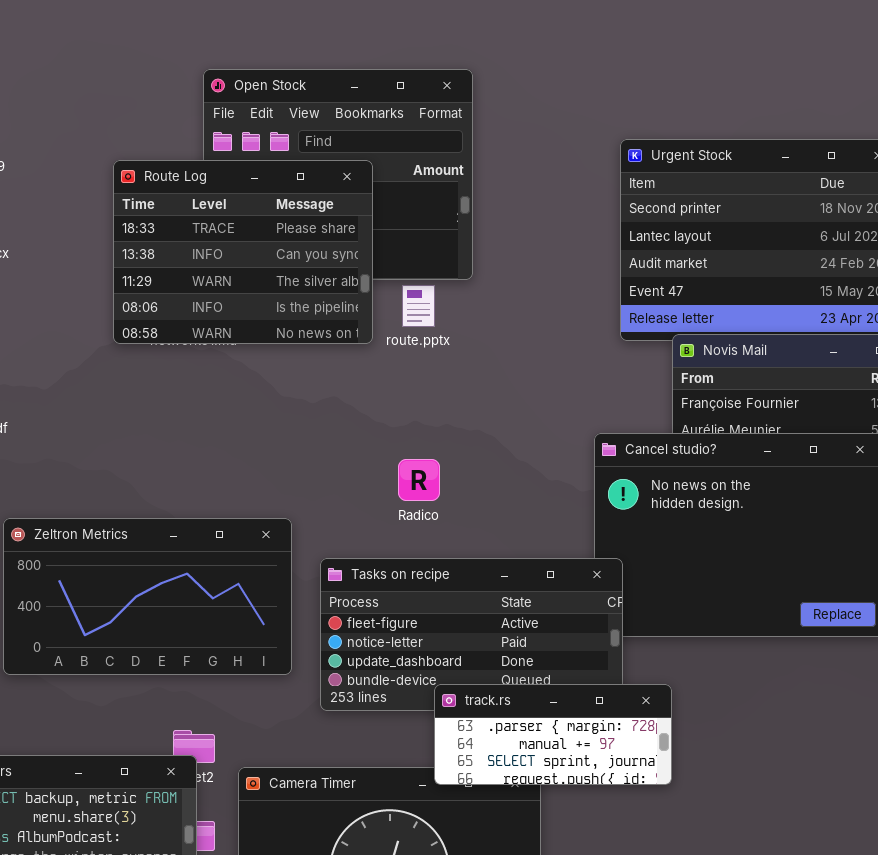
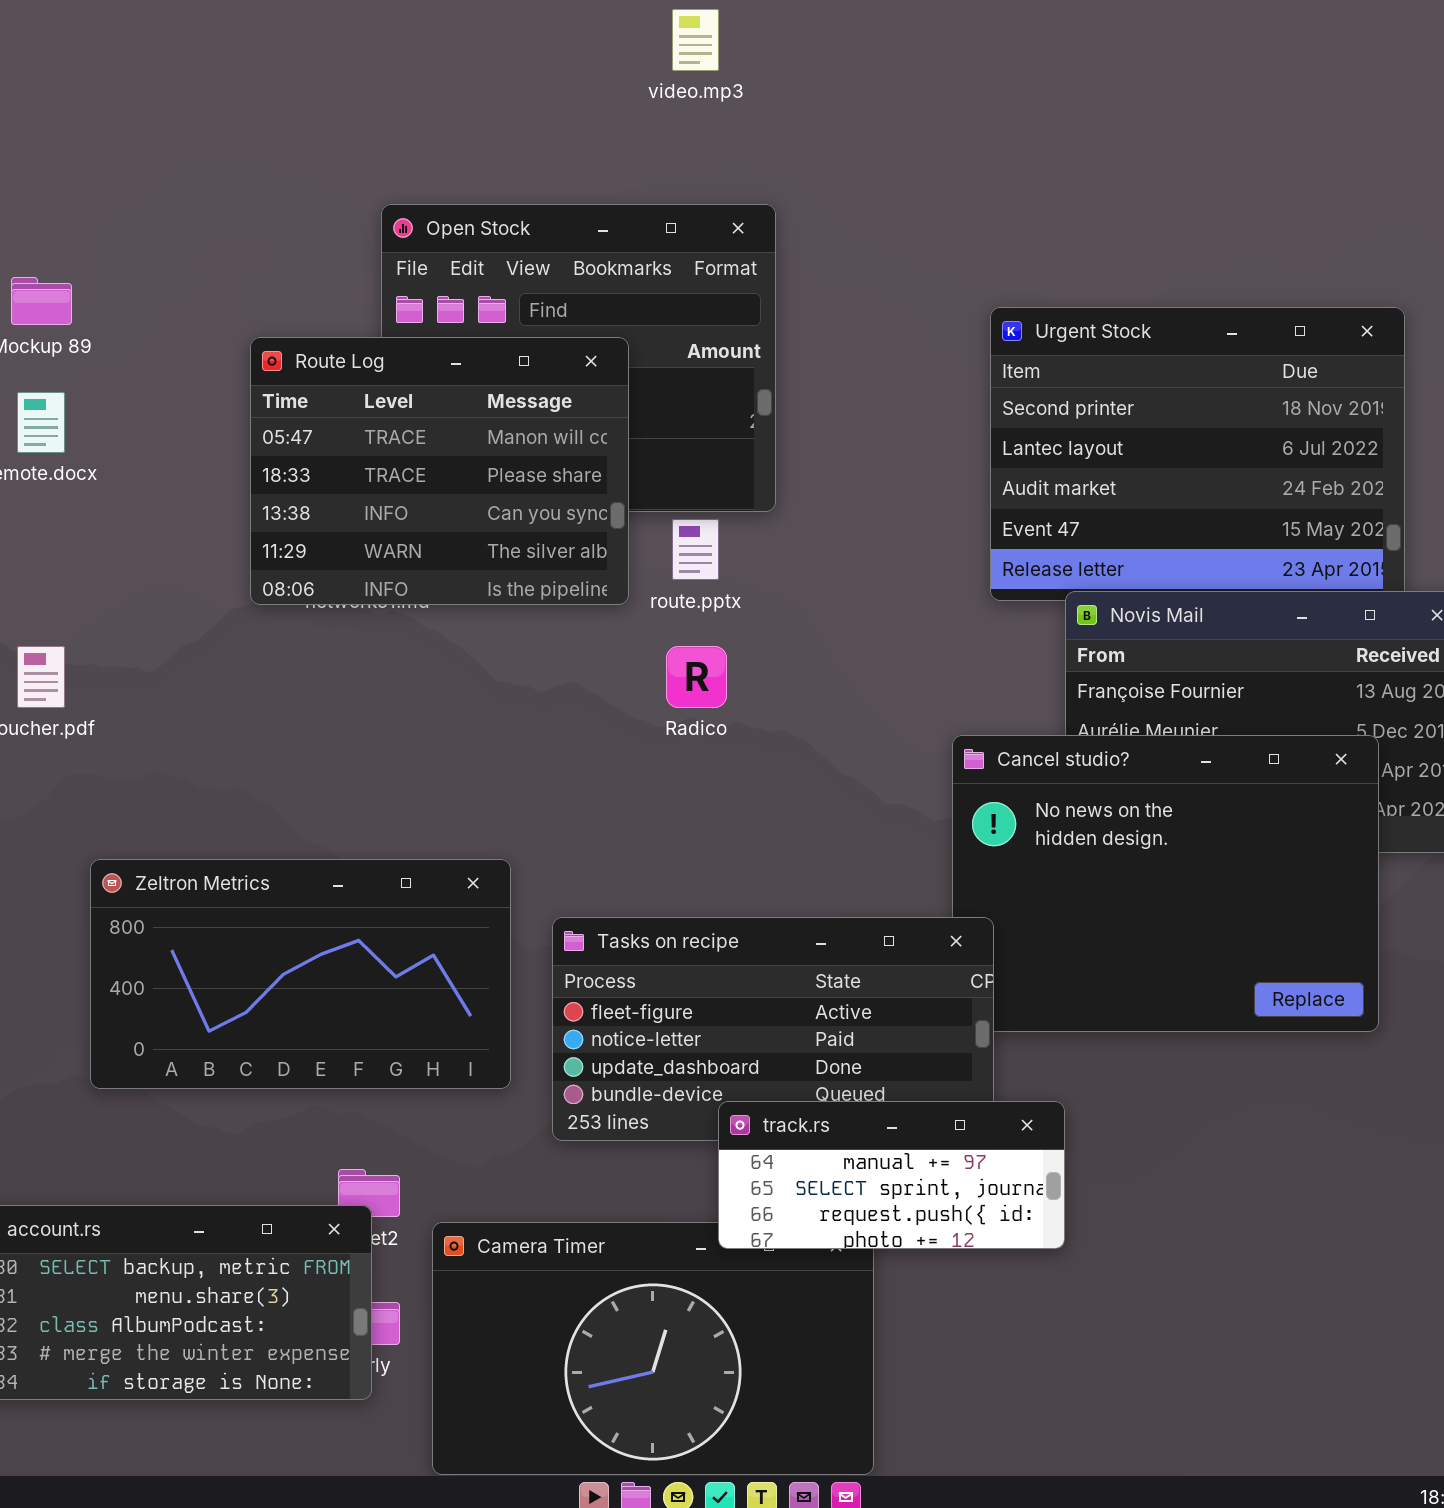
Route Log: [113,160,373,344] -> [250,337,629,605], scrolled up 1 row
Radico: [398,459,440,501] -> [666,646,727,708], moved
track.rs: [434,684,672,785] -> [718,1101,1065,1249], scrolled down 1 row

